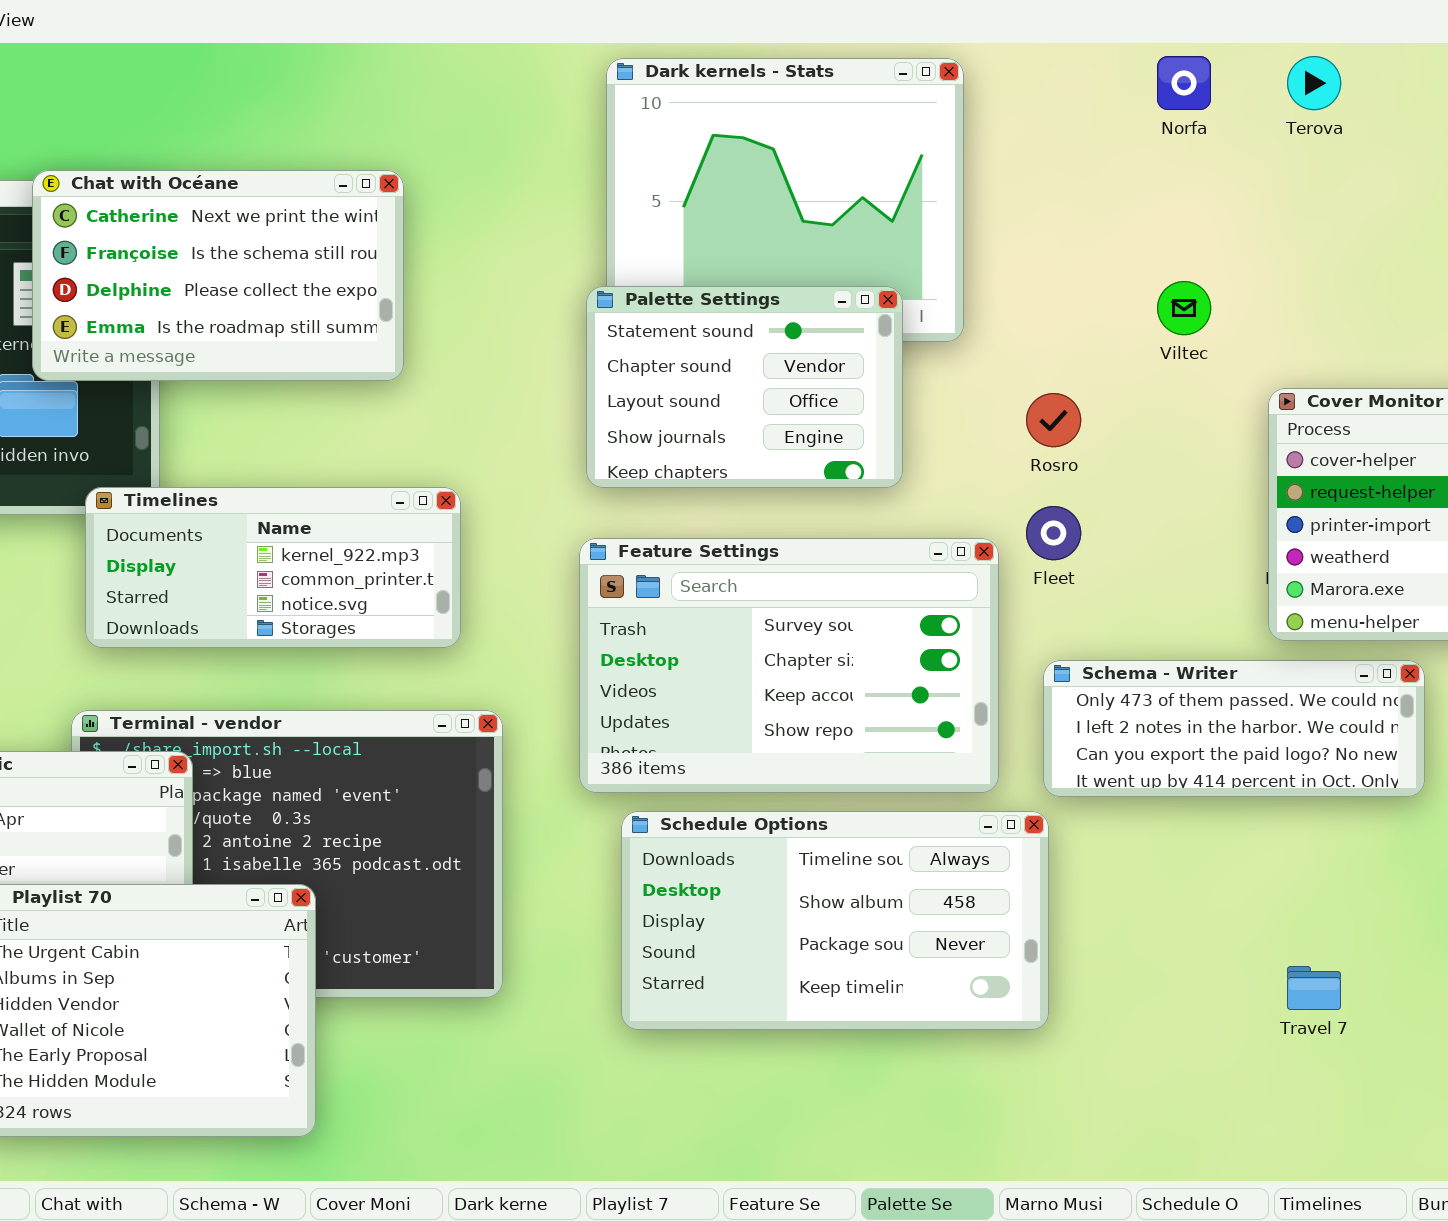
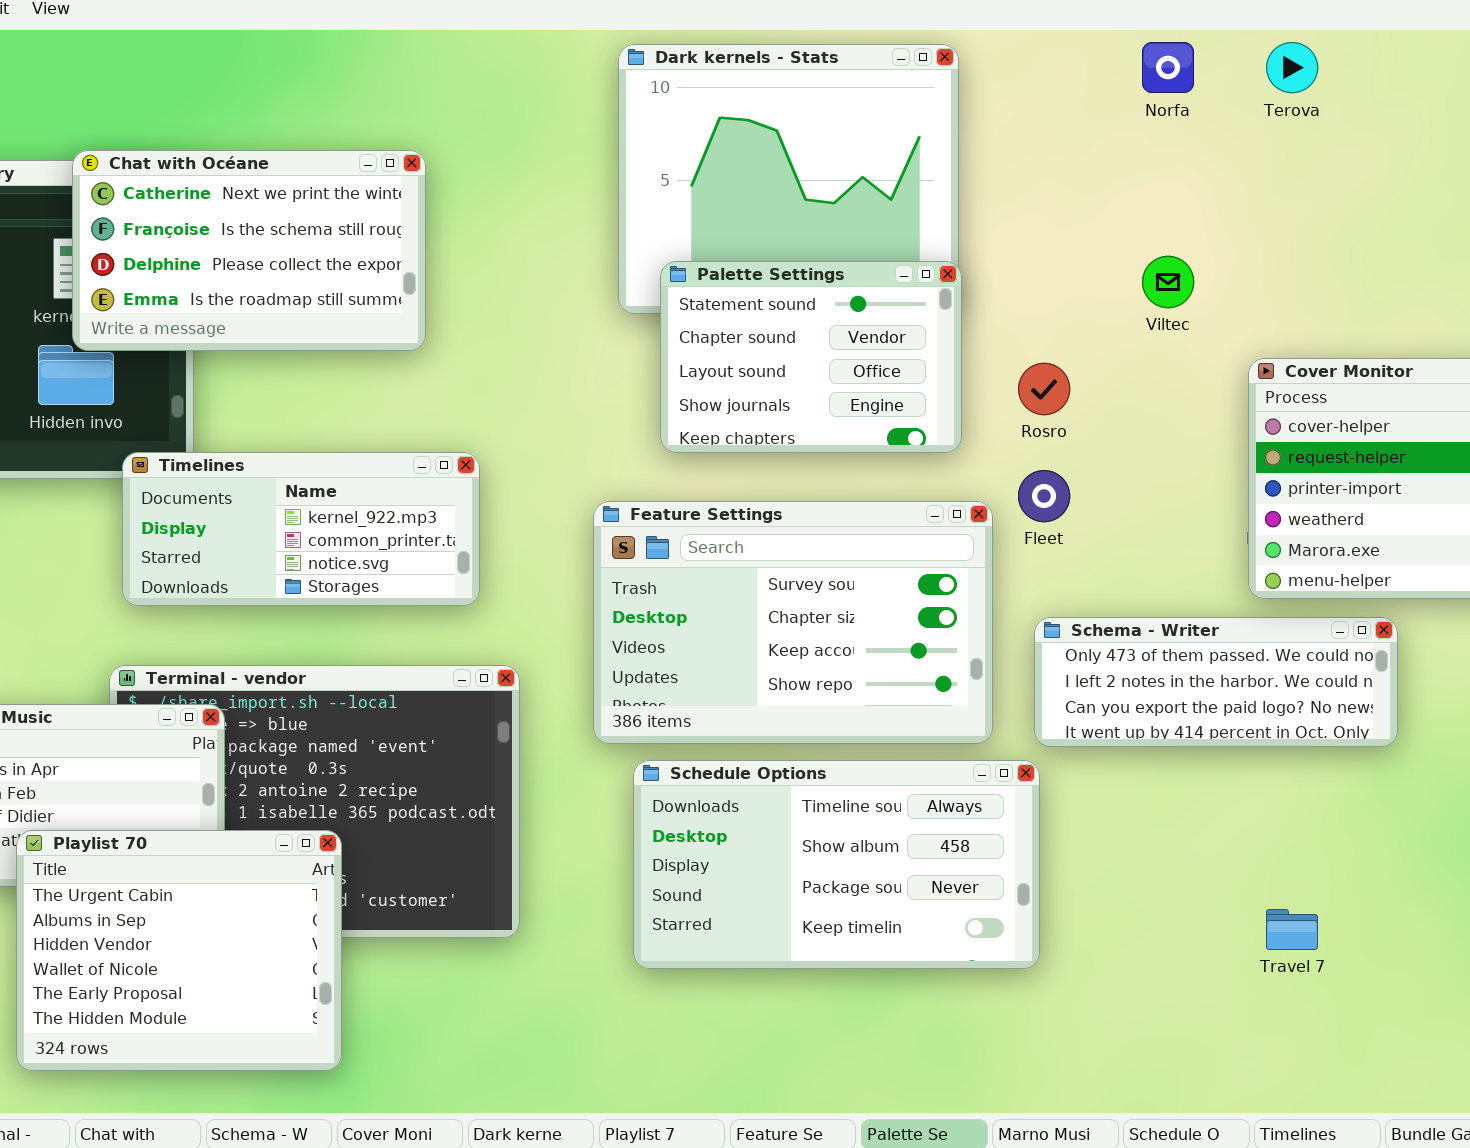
Palette Settings: [586,286,903,488] -> [660,261,962,453], moved

